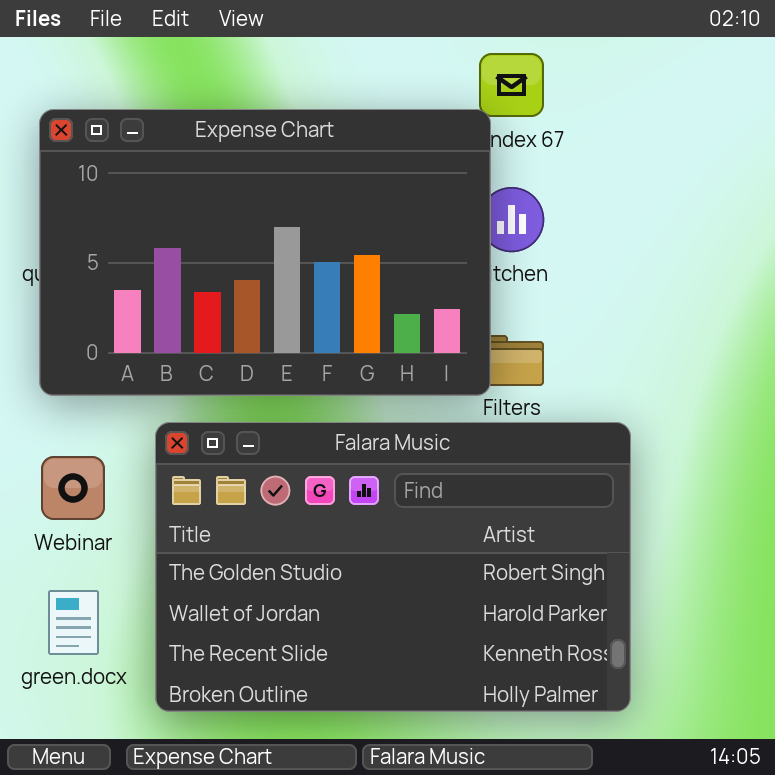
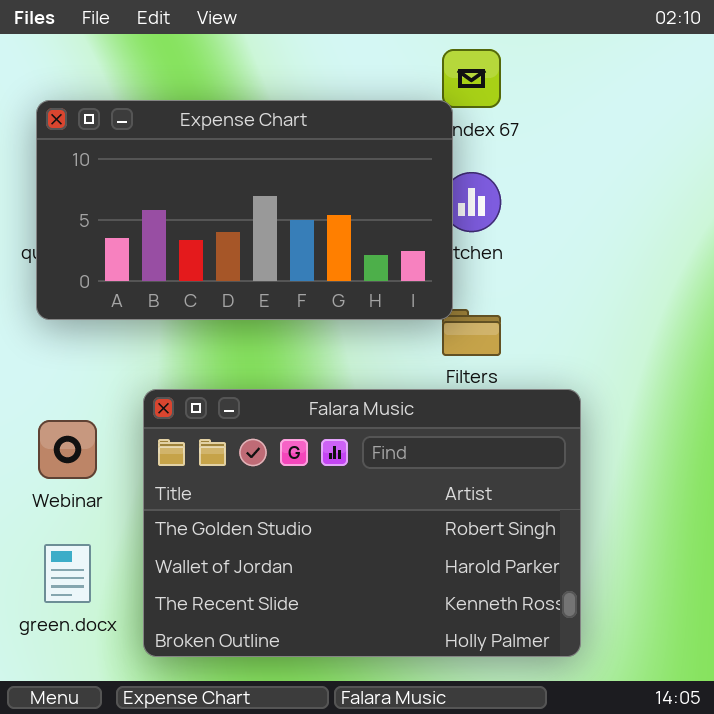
Expense Chart: [39,109,491,396] -> [36,100,453,320], resized

